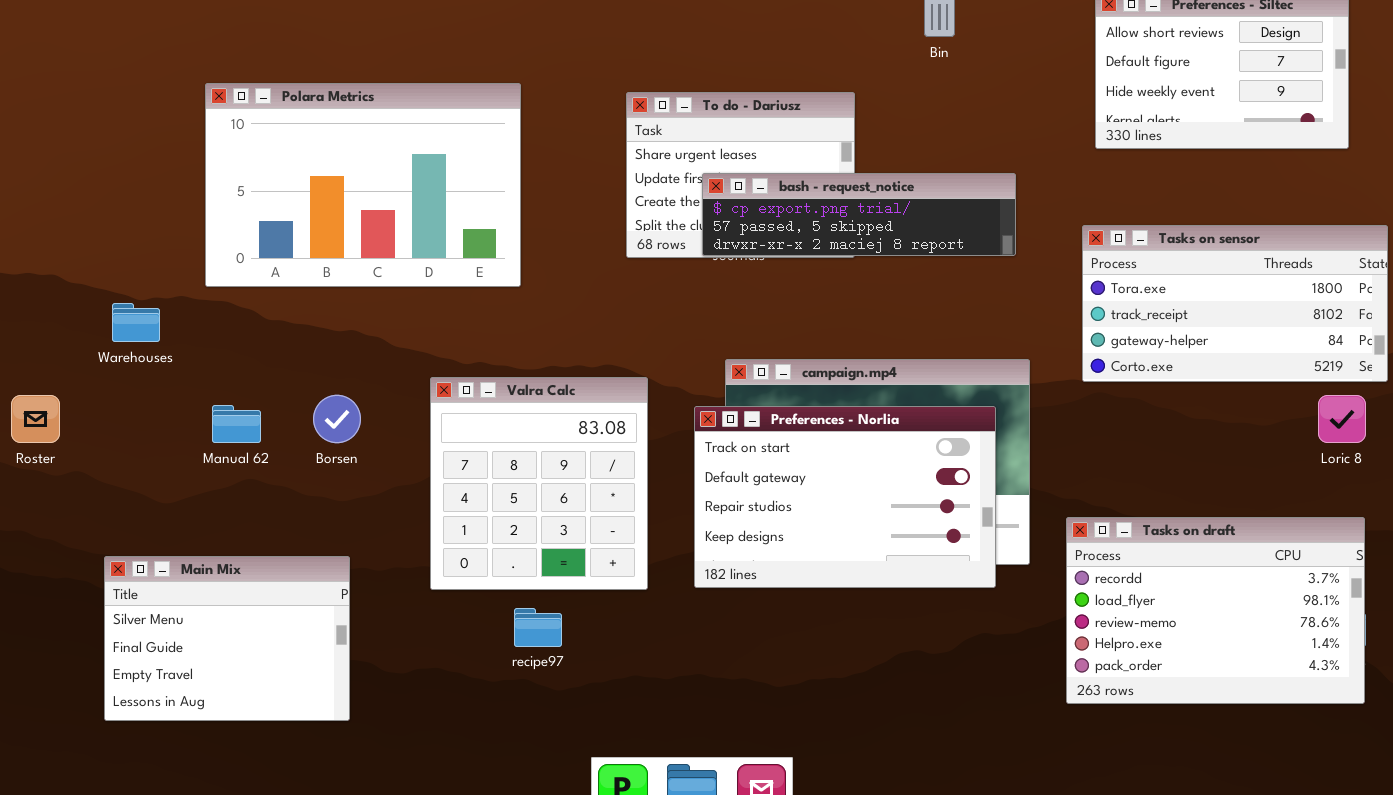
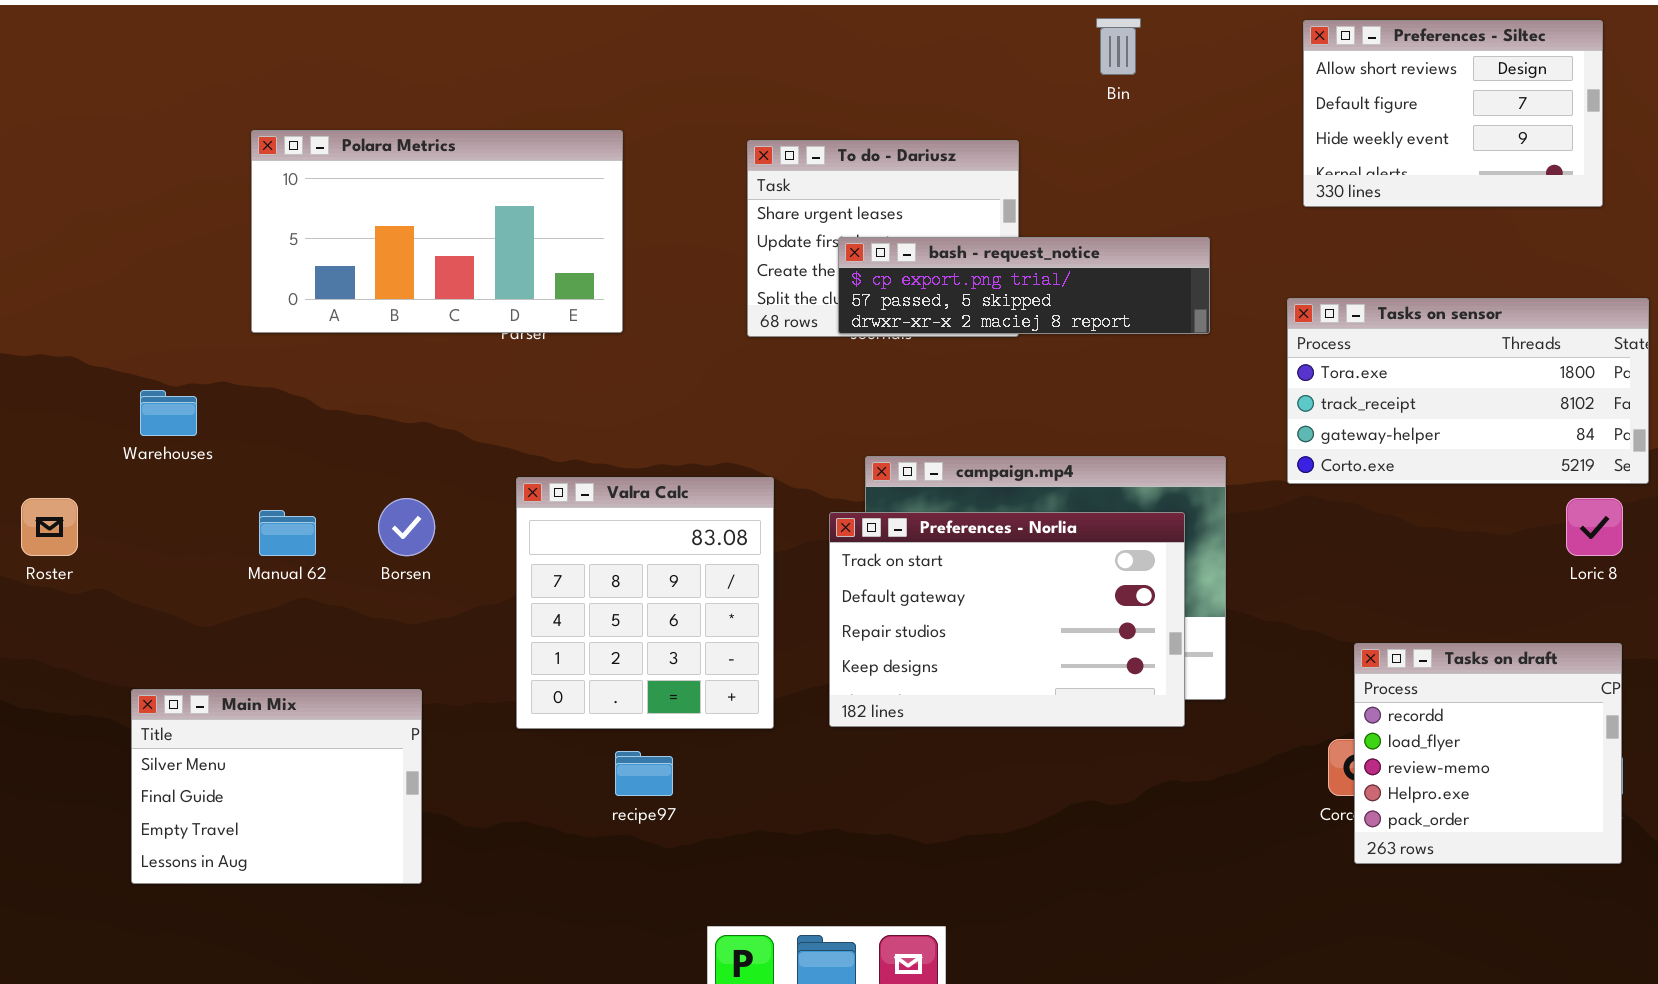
Polara Metrics: [205,83,521,287] -> [251,130,623,333], resized
Tasks on draft: [1066,517,1365,704] -> [1354,643,1622,864], resized

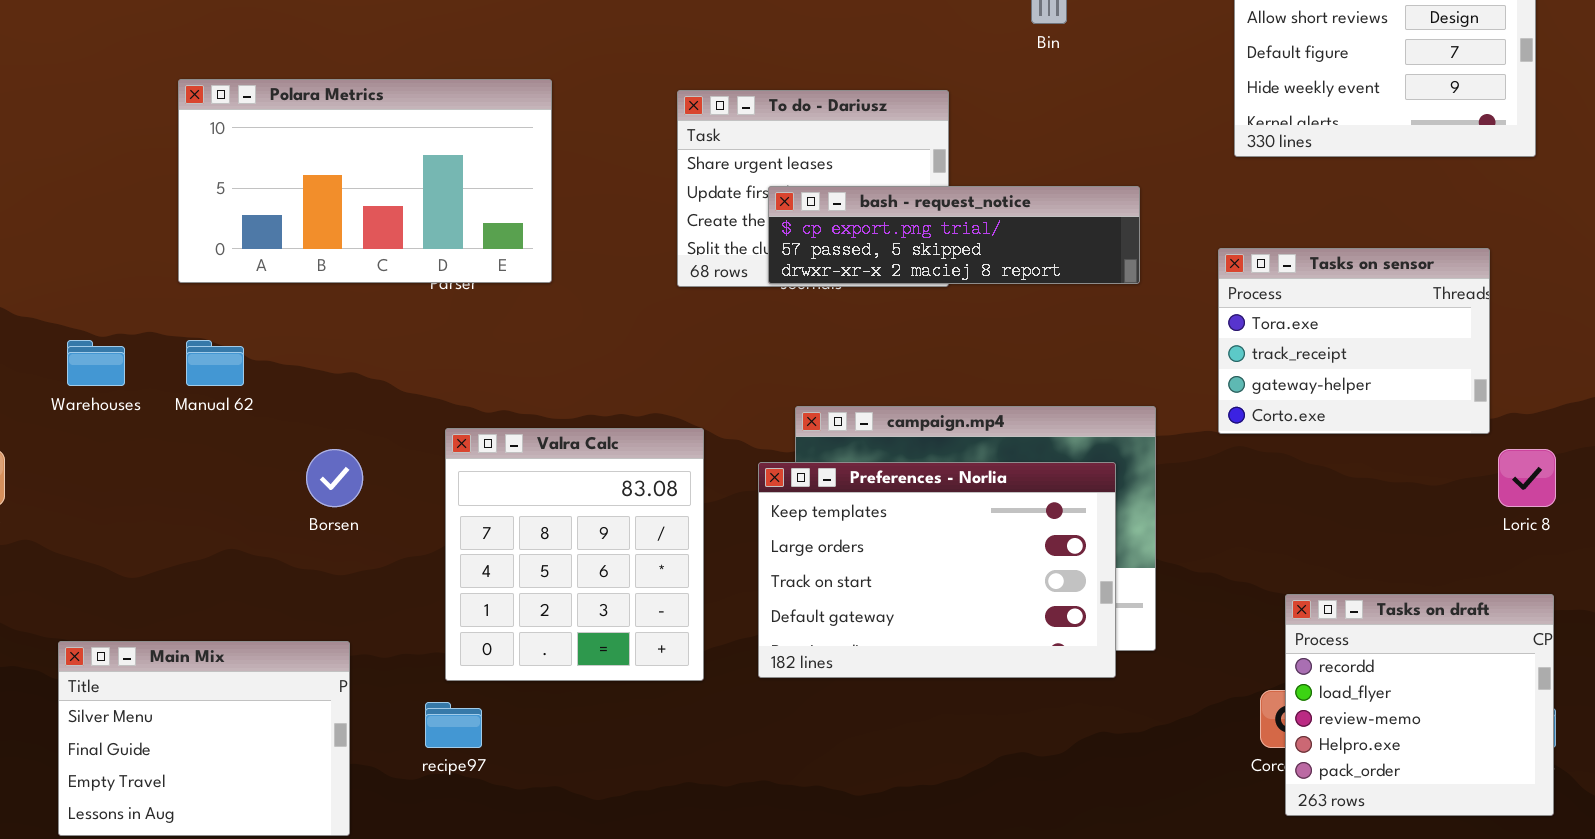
Tasks on sensor: [1287,298,1649,484] -> [1218,248,1490,434], resized
Manual 62: [259,510,316,556] -> [186,340,244,386], moved
Preferences - Norlia: [829,512,1185,727] -> [758,462,1116,678], scrolled up 2 rows
recipe97: [615,751,673,796] -> [425,702,482,748], moved

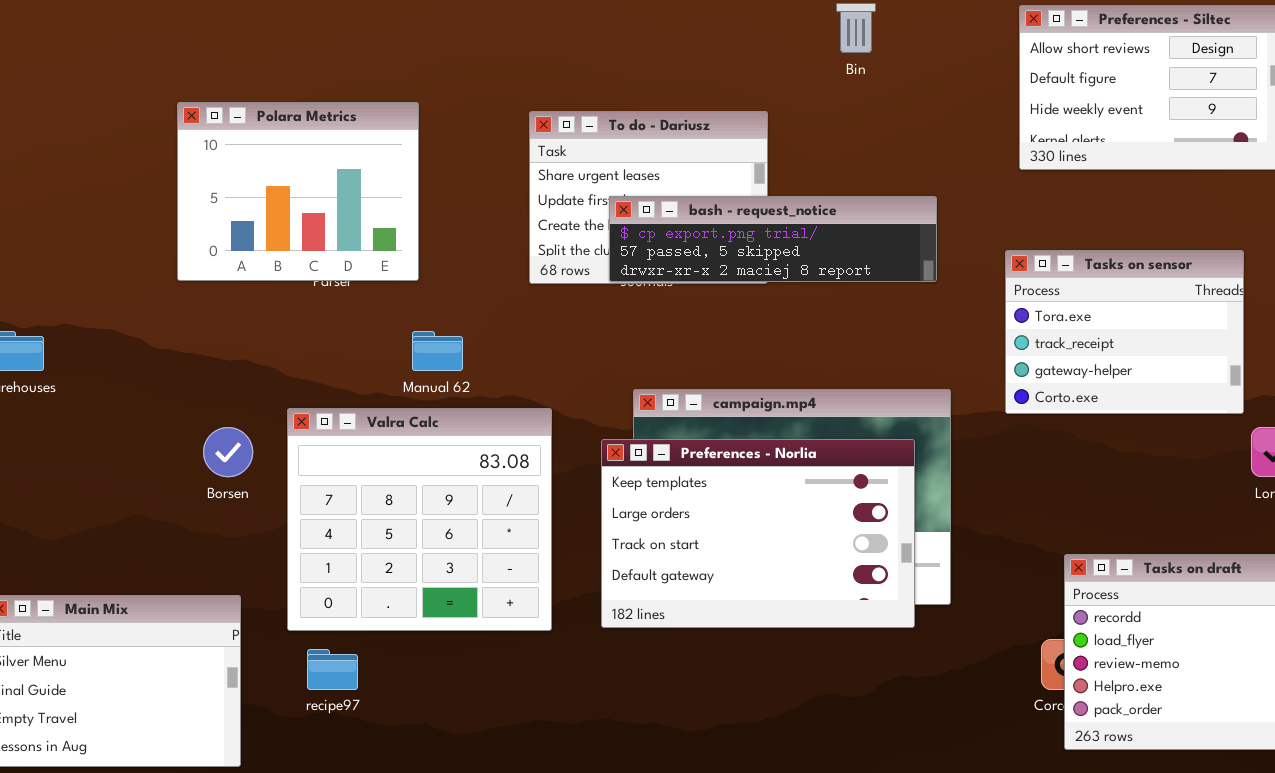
Polara Metrics: [178,79,552,283] -> [177,102,419,281], resized
Manual 62: [186,340,244,386] -> [412,331,463,371], moved
Valra Calc: [445,428,704,681] -> [287,408,552,631], resized

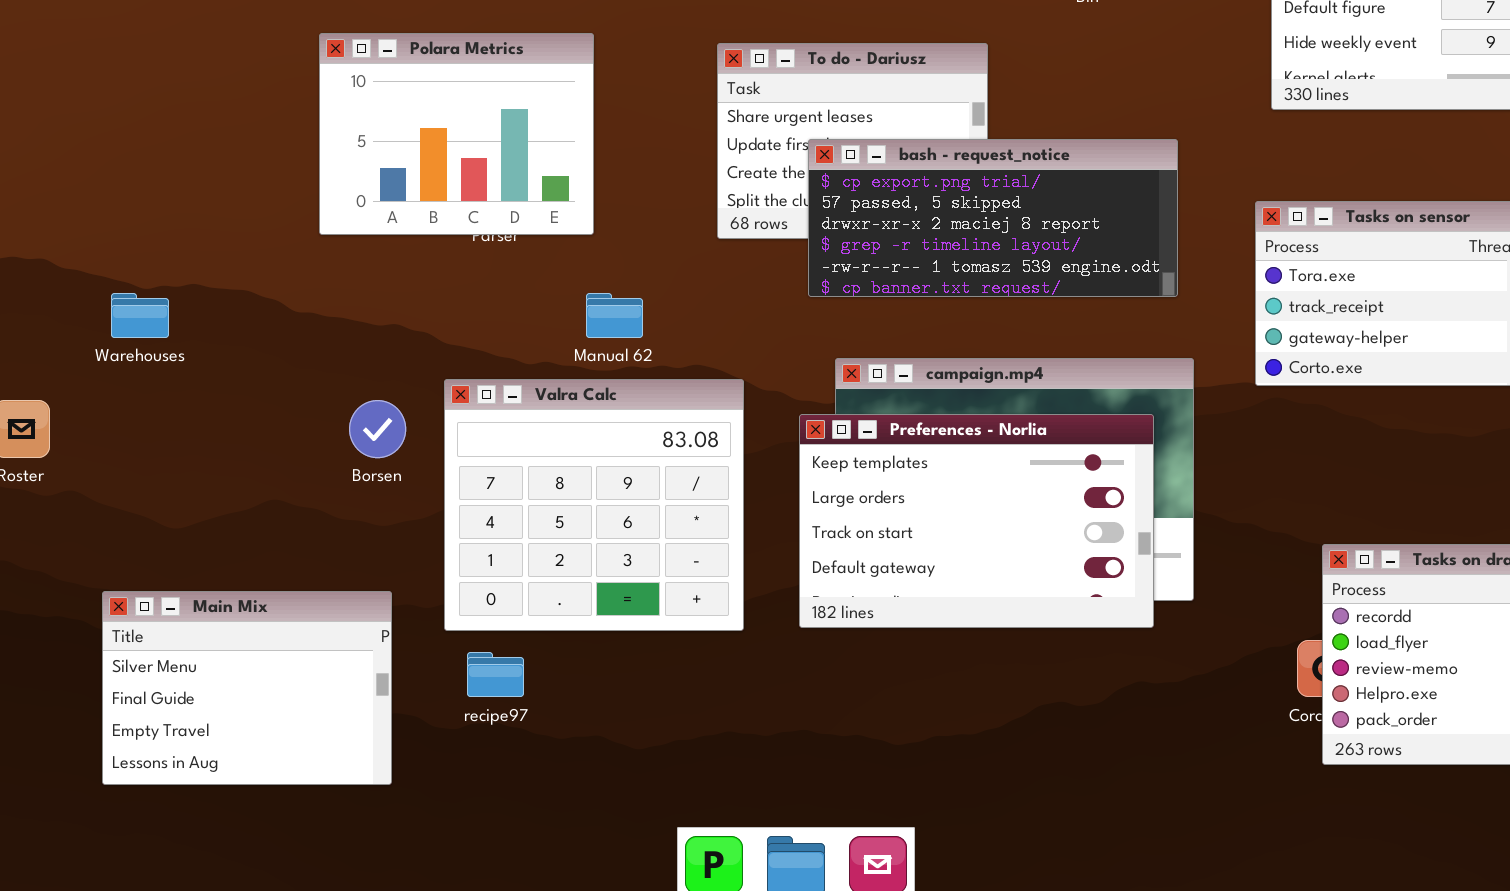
bash - request_notice: [609,196,937,282] -> [808,139,1178,297], resized

